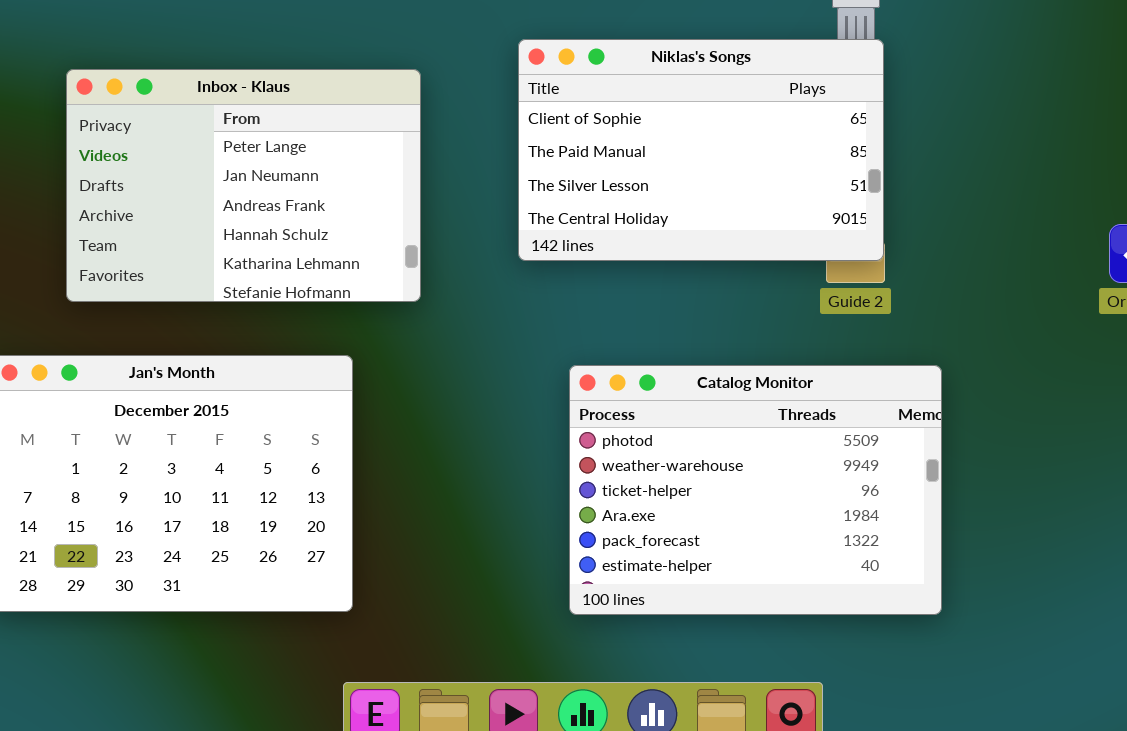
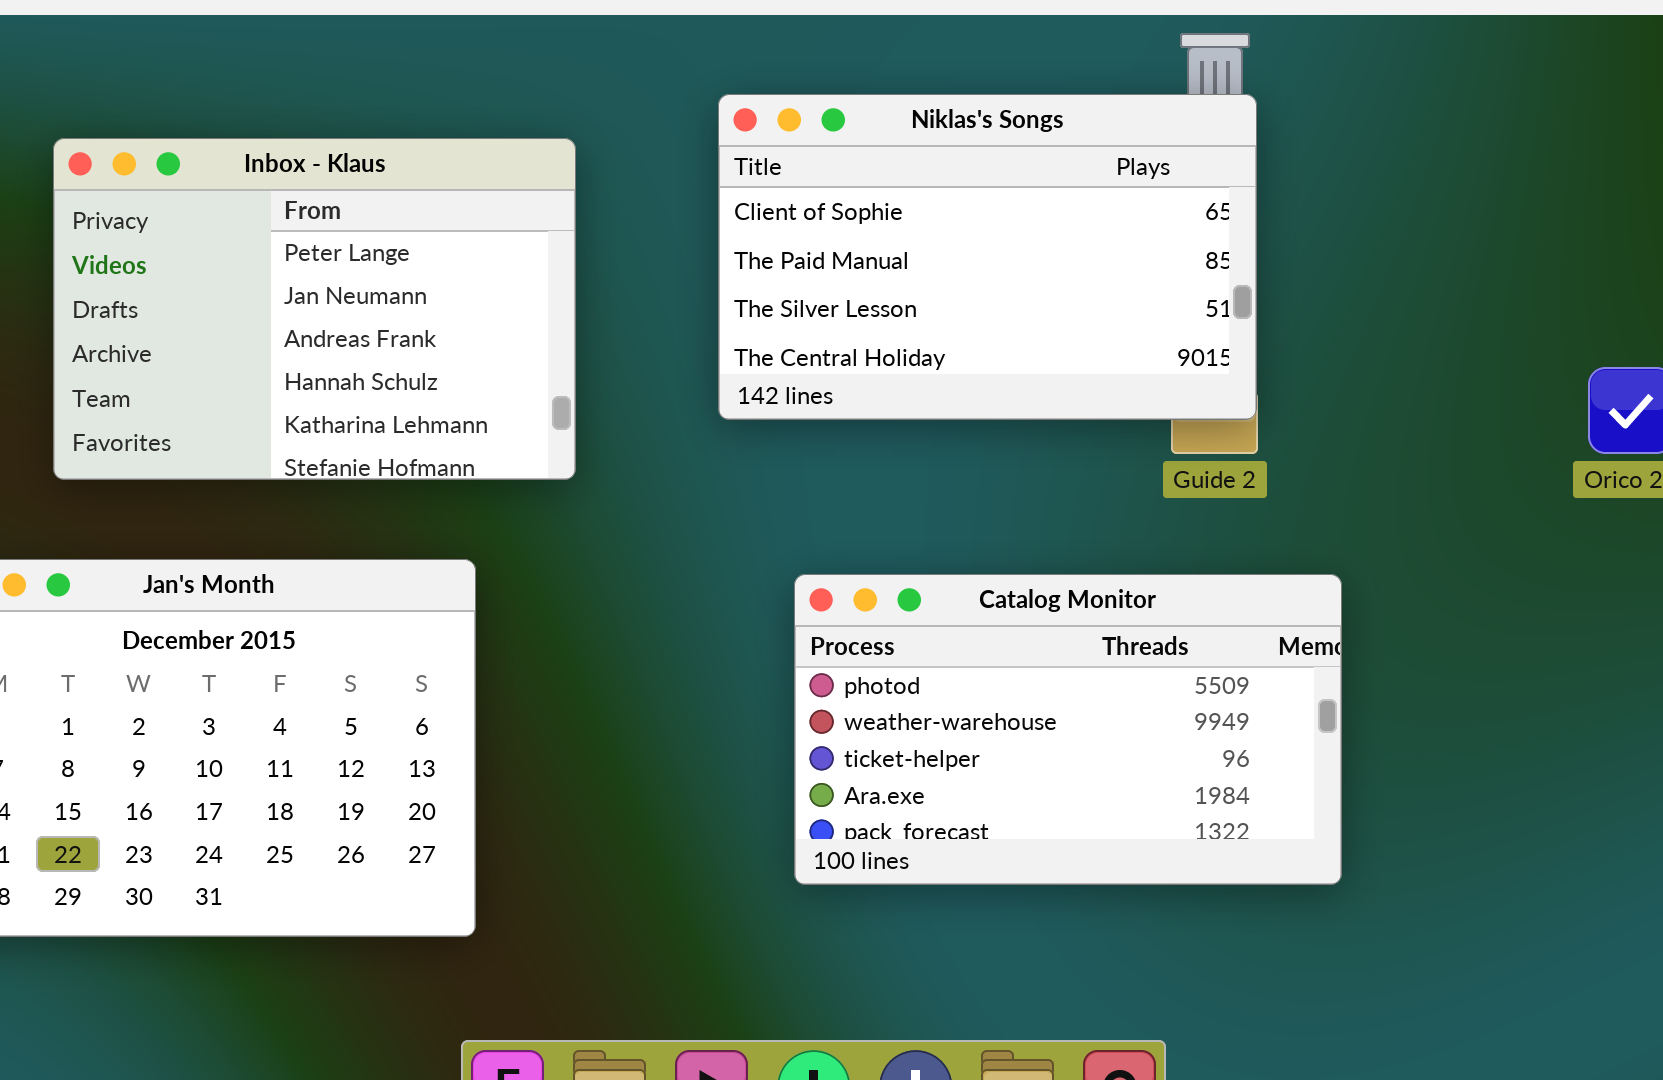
Catalog Monitor: [569,365,942,615] -> [794,574,1342,885], resized

